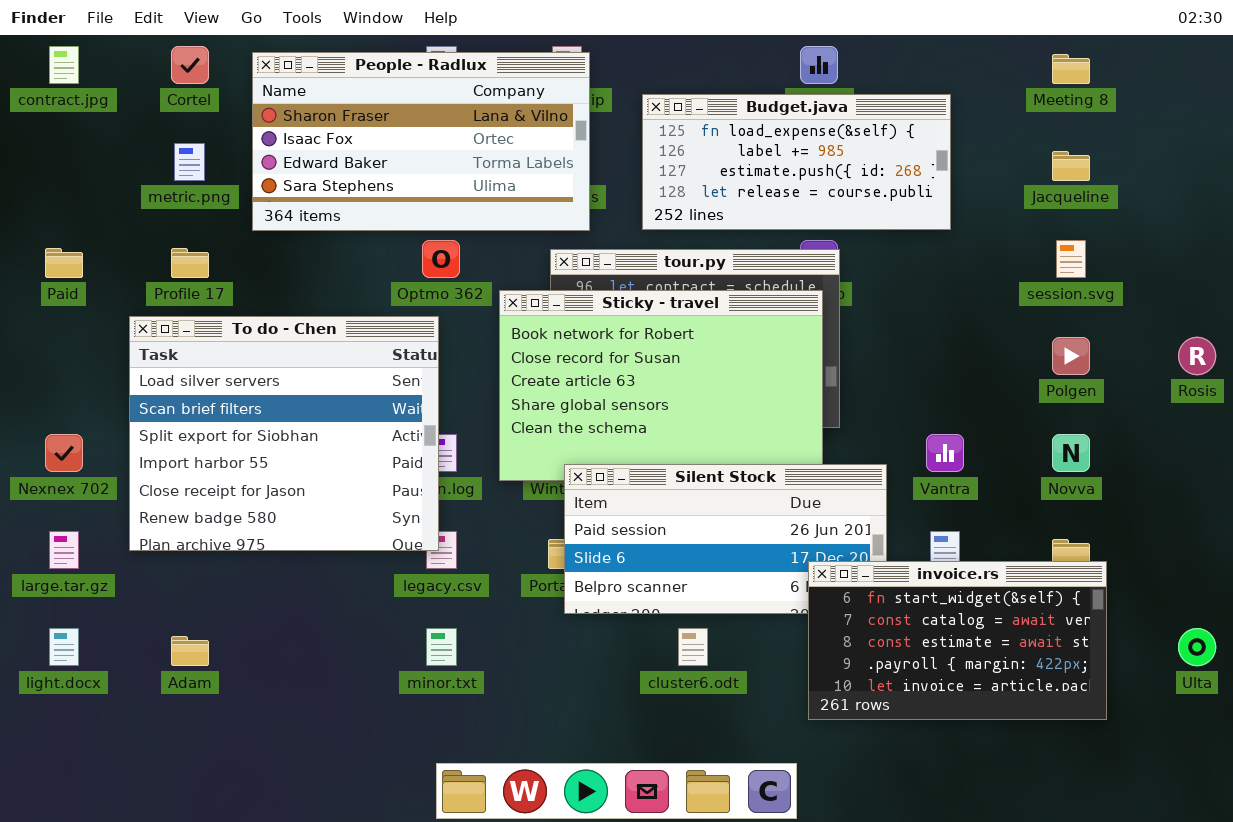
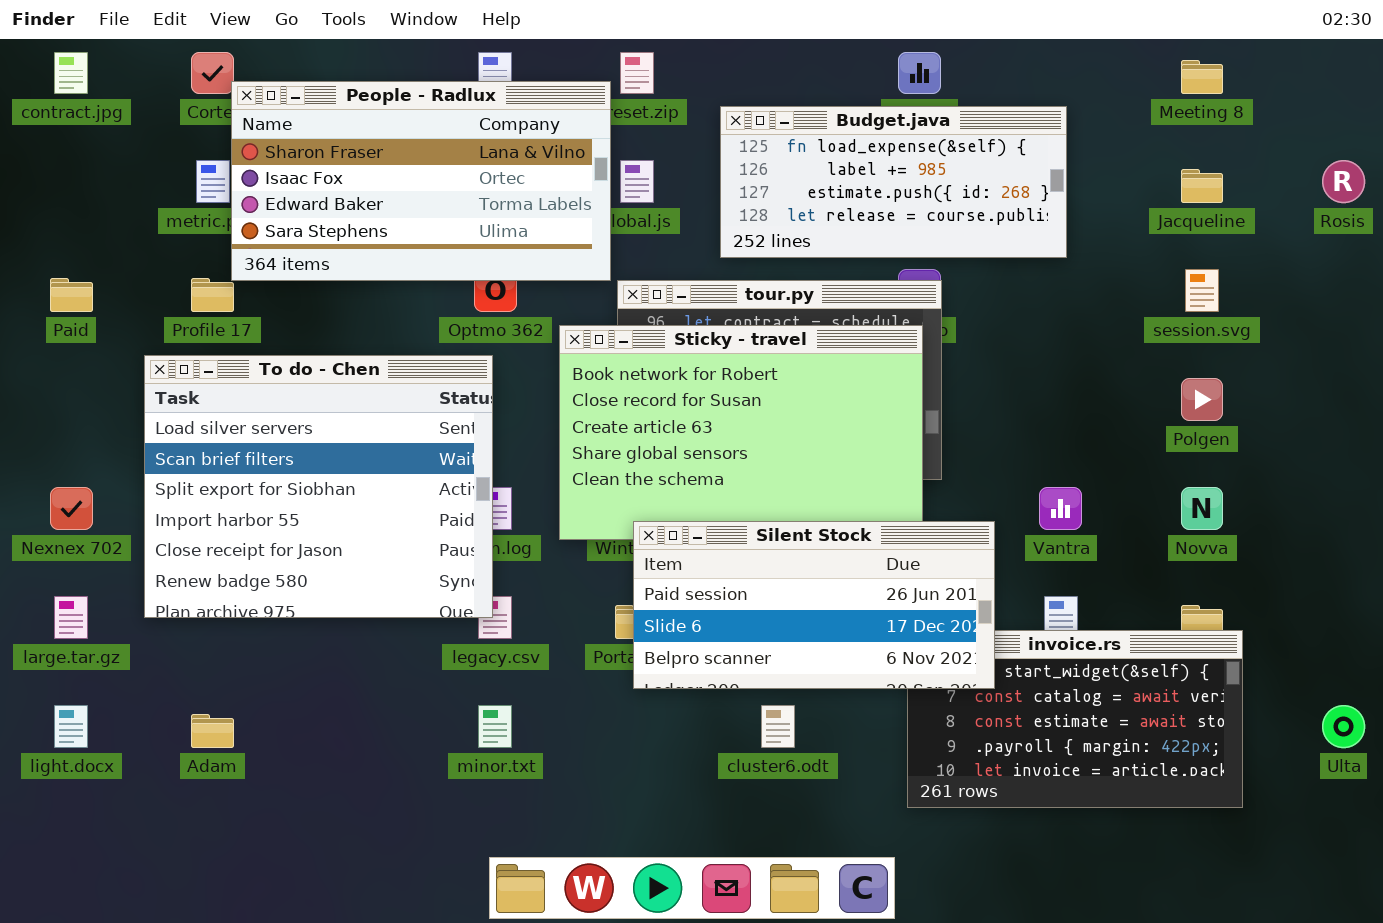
People - Radlux: [252,52,590,231] -> [231,81,611,281], moved
Rosis: [1178,337,1216,375] -> [1322,160,1365,203], moved
Silent Stock: [564,464,887,614] -> [633,521,995,689], raised

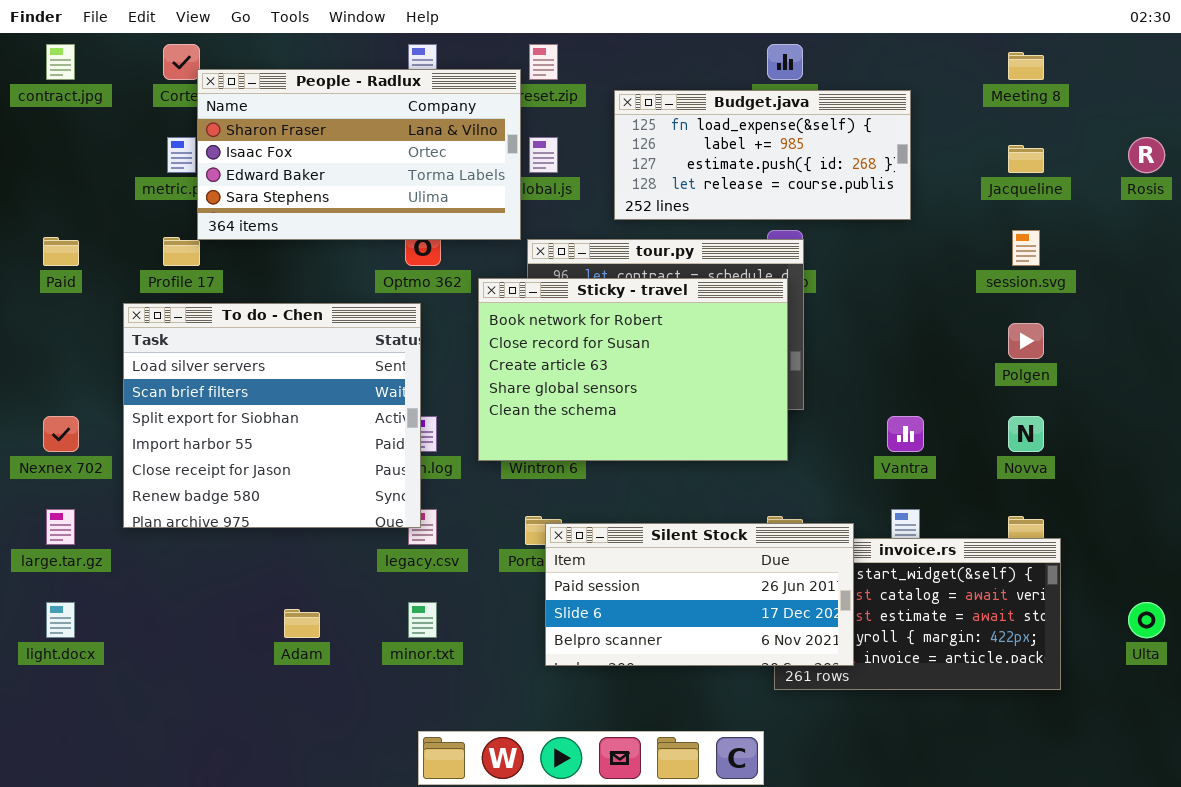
Silent Stock: [633,521,995,689] -> [545,523,854,666], moved
Adam: [191,714,234,748] -> [284,609,320,638], moved

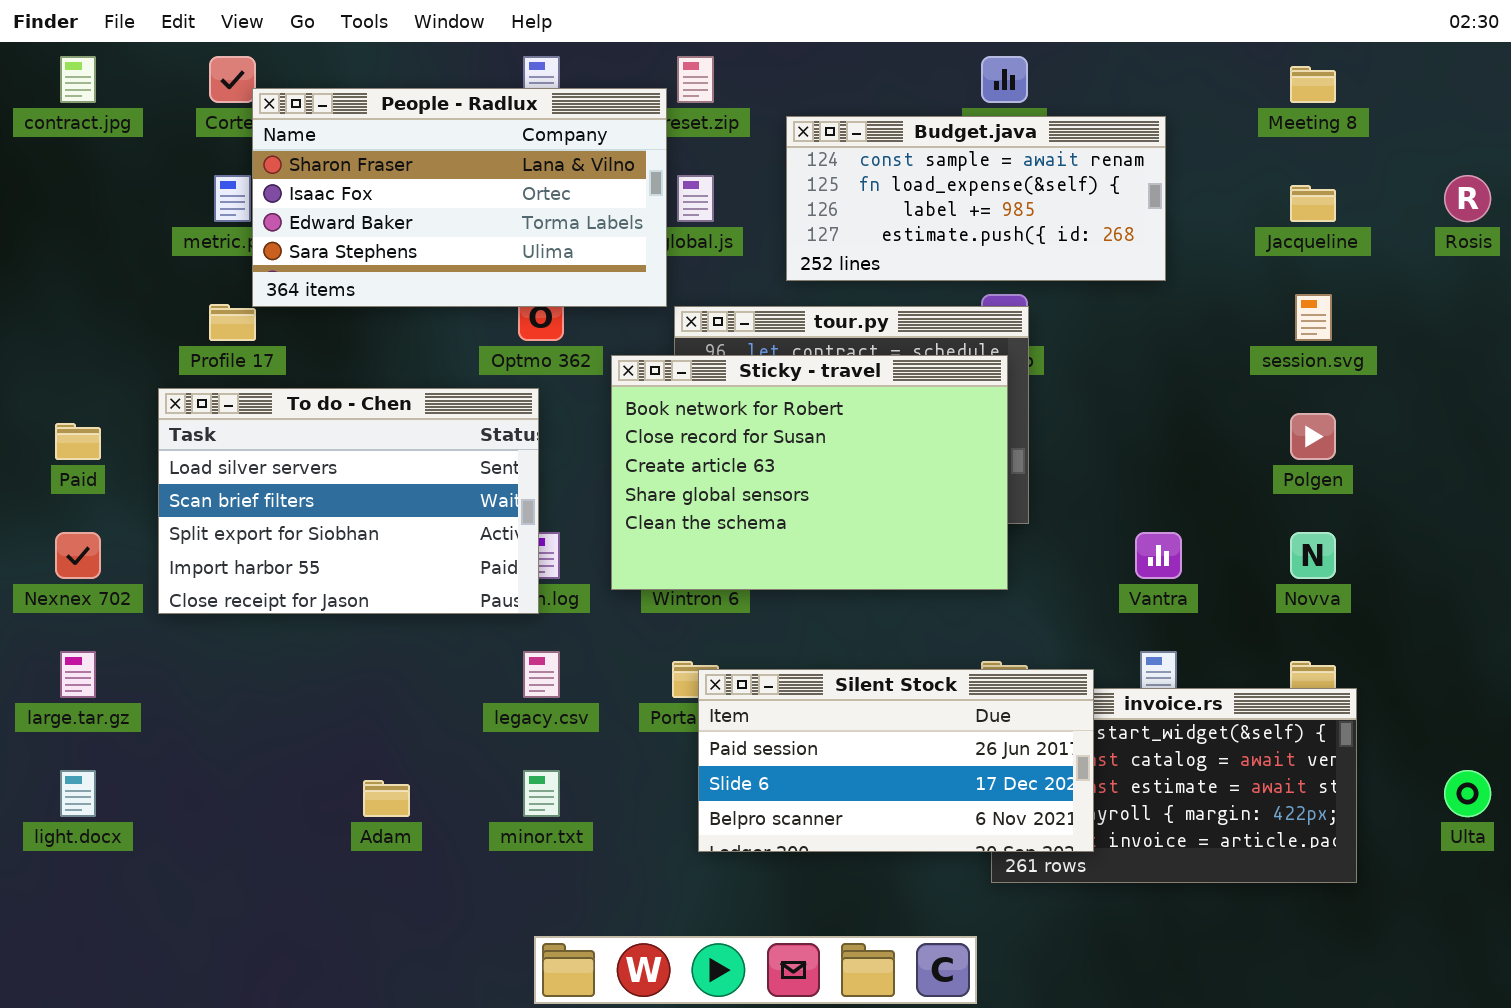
Budget.java: [614,90,911,220] -> [786,116,1166,281], scrolled up 1 row
Paid: [43,237,79,266] -> [55,423,101,460], moved
To do - Chen: [123,303,421,528] -> [158,388,539,614], resized

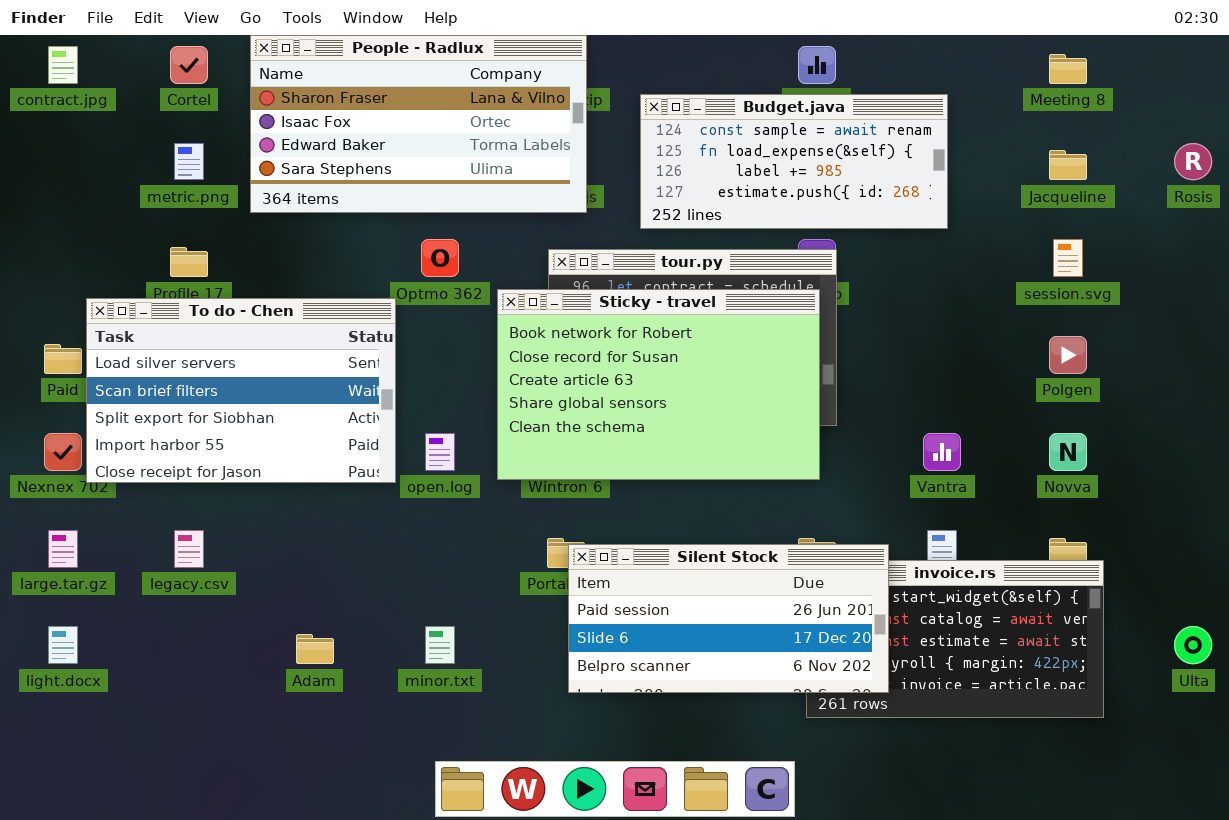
People - Radlux: [252,88,667,307] -> [250,35,587,213], moved
To do - Chen: [158,388,539,614] -> [86,298,396,483], moved
legacy.csv: [523,651,560,698] -> [174,530,204,568], moved

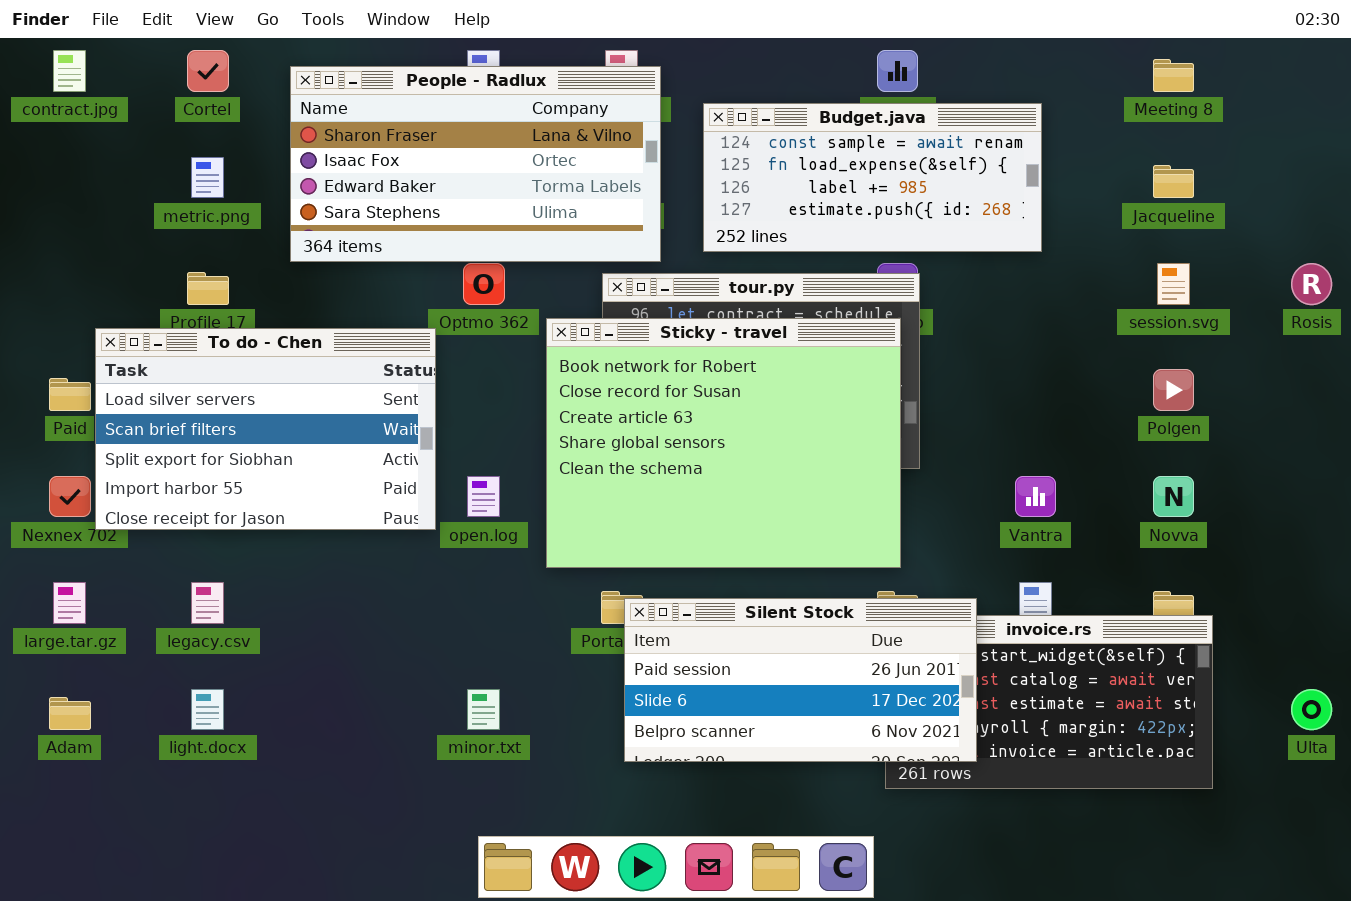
People - Radlux: [250,35,587,213] -> [290,66,661,262], moved
Rosis: [1174,143,1212,180] -> [1291,263,1332,305], moved
Sticky - travel: [497,289,820,480] -> [546,318,901,568], resized
light.docx: [48,626,78,664] -> [191,689,224,730], moved
Adam: [296,634,334,664] -> [49,697,91,730], moved

